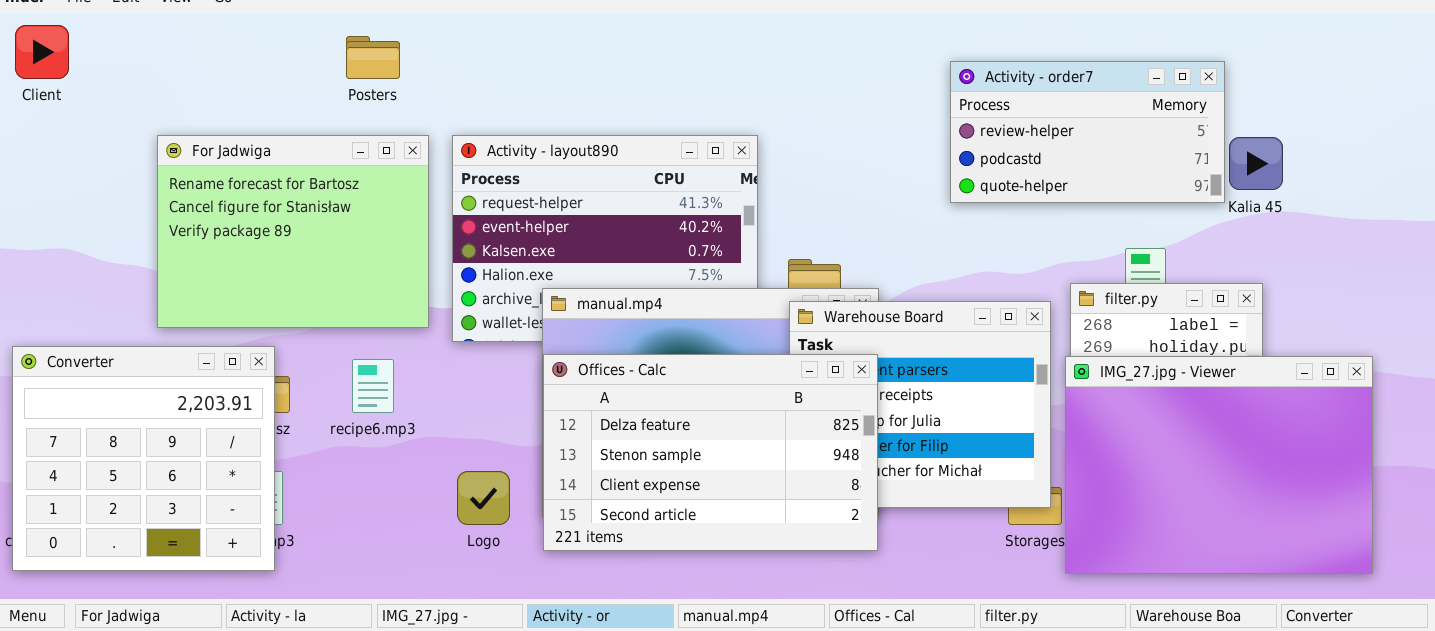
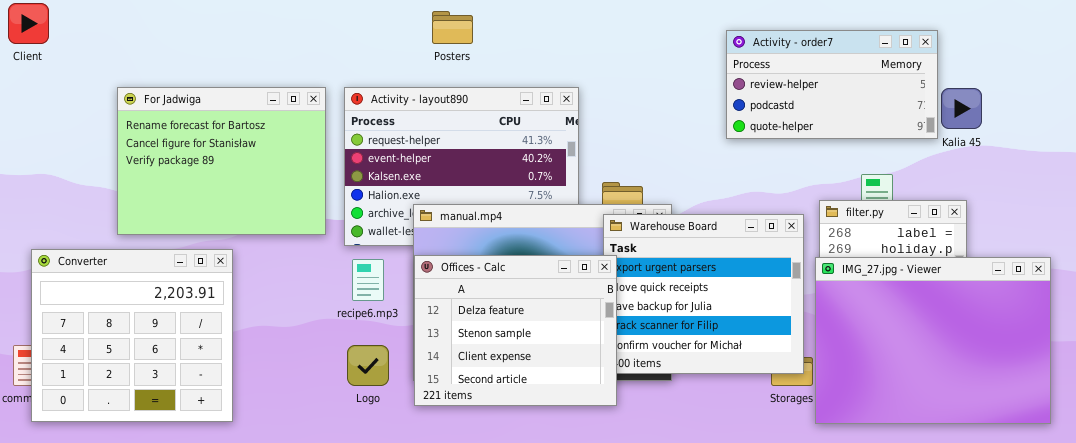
Posters: [346,36,400,79] -> [432,11,473,44], moved
Converter: [12,346,275,571] -> [31,249,233,422], moved
Offices - Calc: [543,354,878,551] -> [414,255,617,406], resized
recipe6.mp3: [352,359,394,413] -> [352,259,384,301], moved

